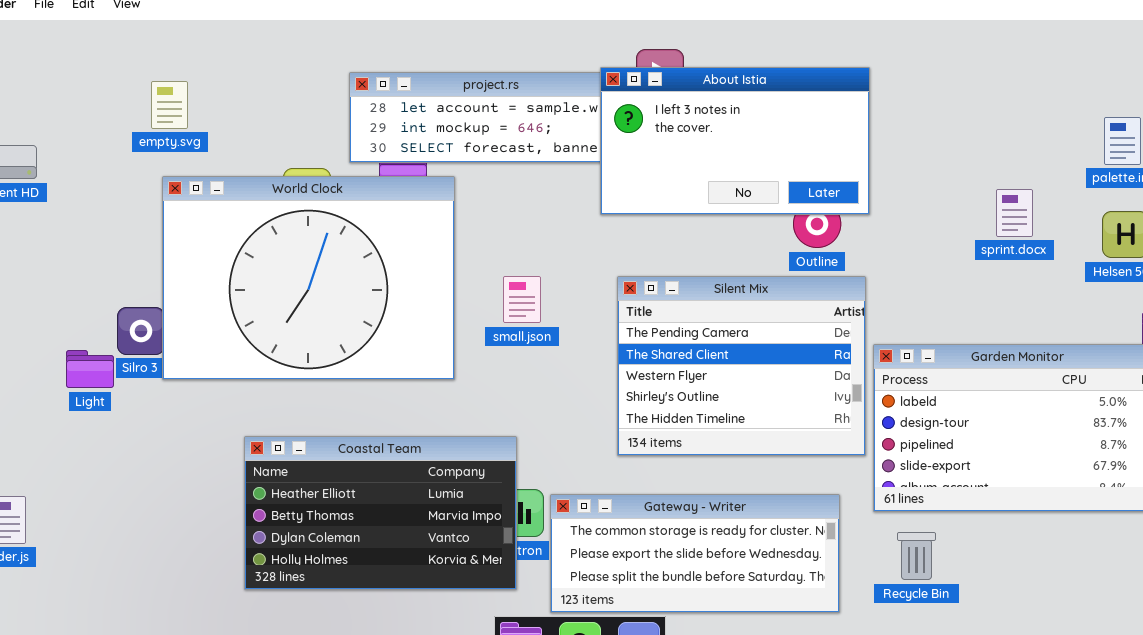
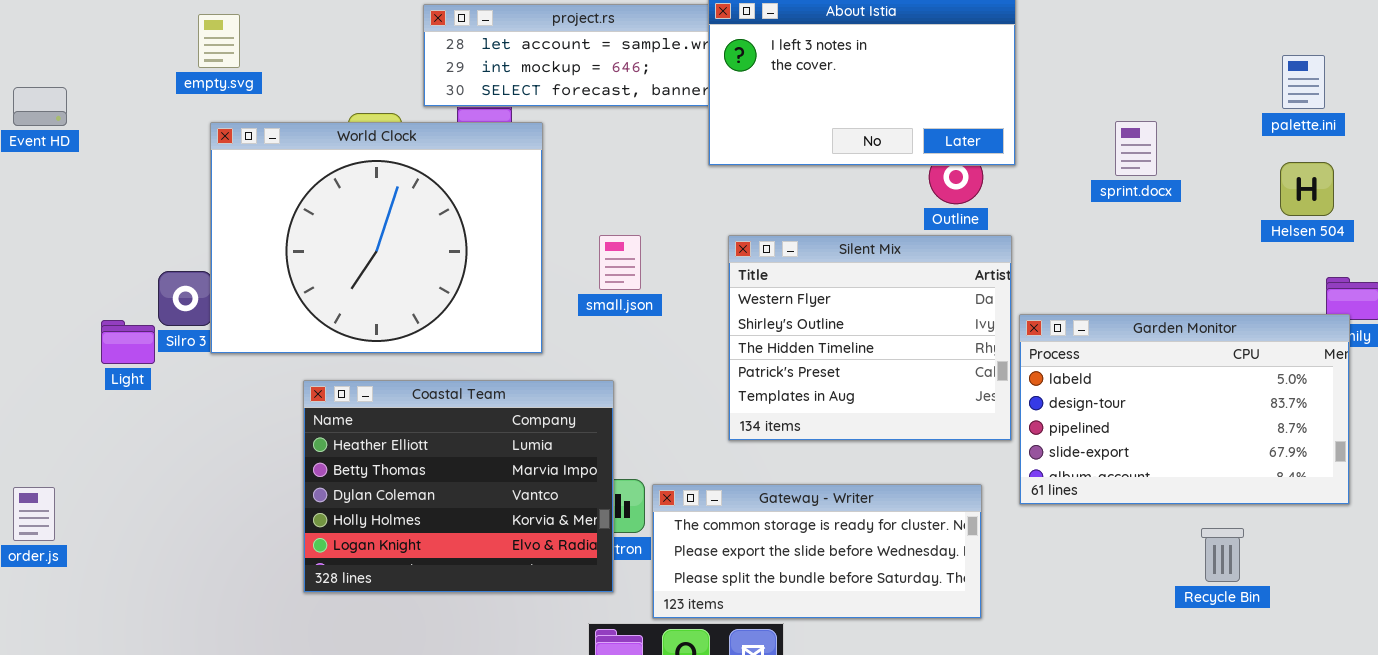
sprint.docx: [996,189,1033,237] -> [1115,121,1157,176], moved
Silent Mix: [617,276,866,456] -> [728,235,1012,441], scrolled down 2 rows
Coastal Team: [244,436,517,590] -> [303,380,614,593], resized
Recycle Bin: [897,532,936,580] -> [1201,528,1244,582], moved

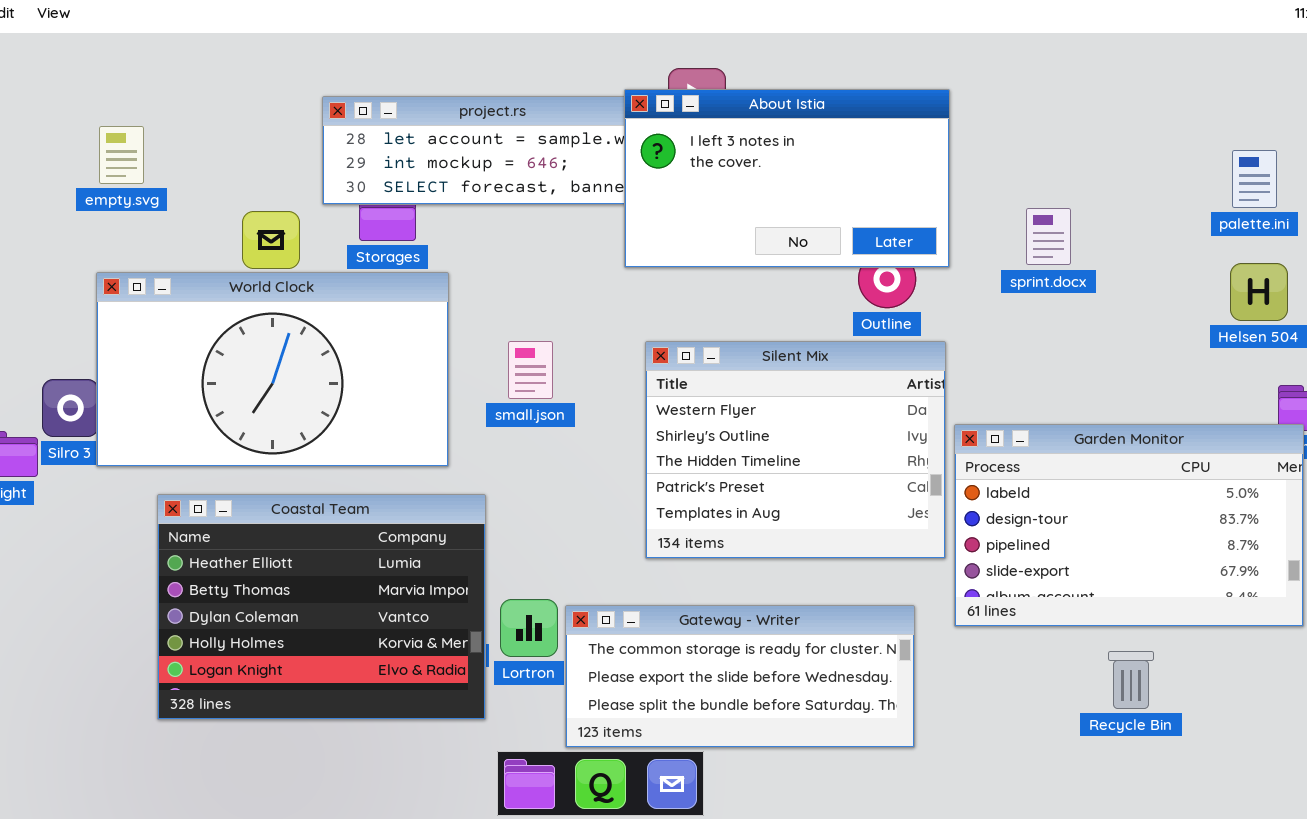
empty.svg: [198,14,240,68] -> [99,126,144,184], moved
sprint.docx: [1115,121,1157,176] -> [1026,208,1071,265], moved
World Clock: [210,122,543,354] -> [96,272,449,467], resized
Coastal Team: [303,380,614,593] -> [157,494,486,720], moved
Recycle Bin: [1201,528,1244,582] -> [1108,651,1154,709], moved

